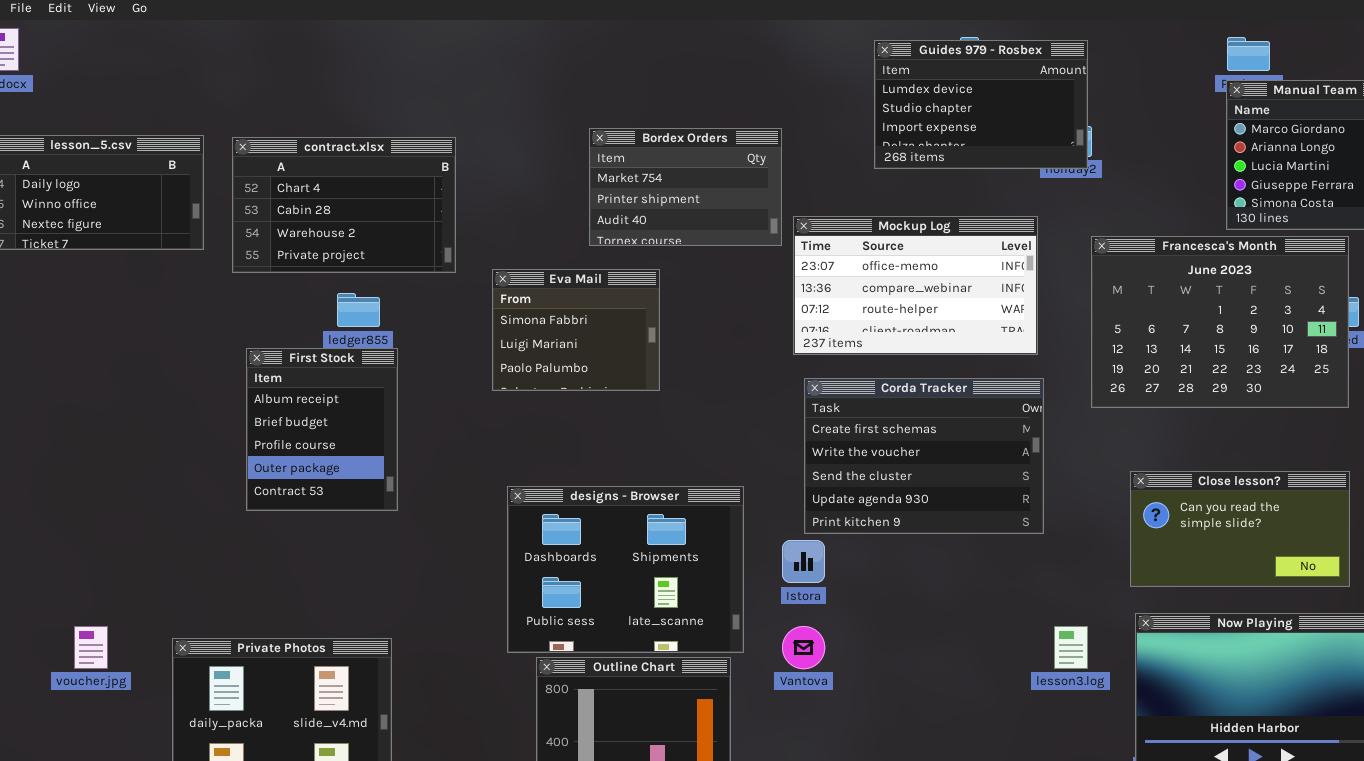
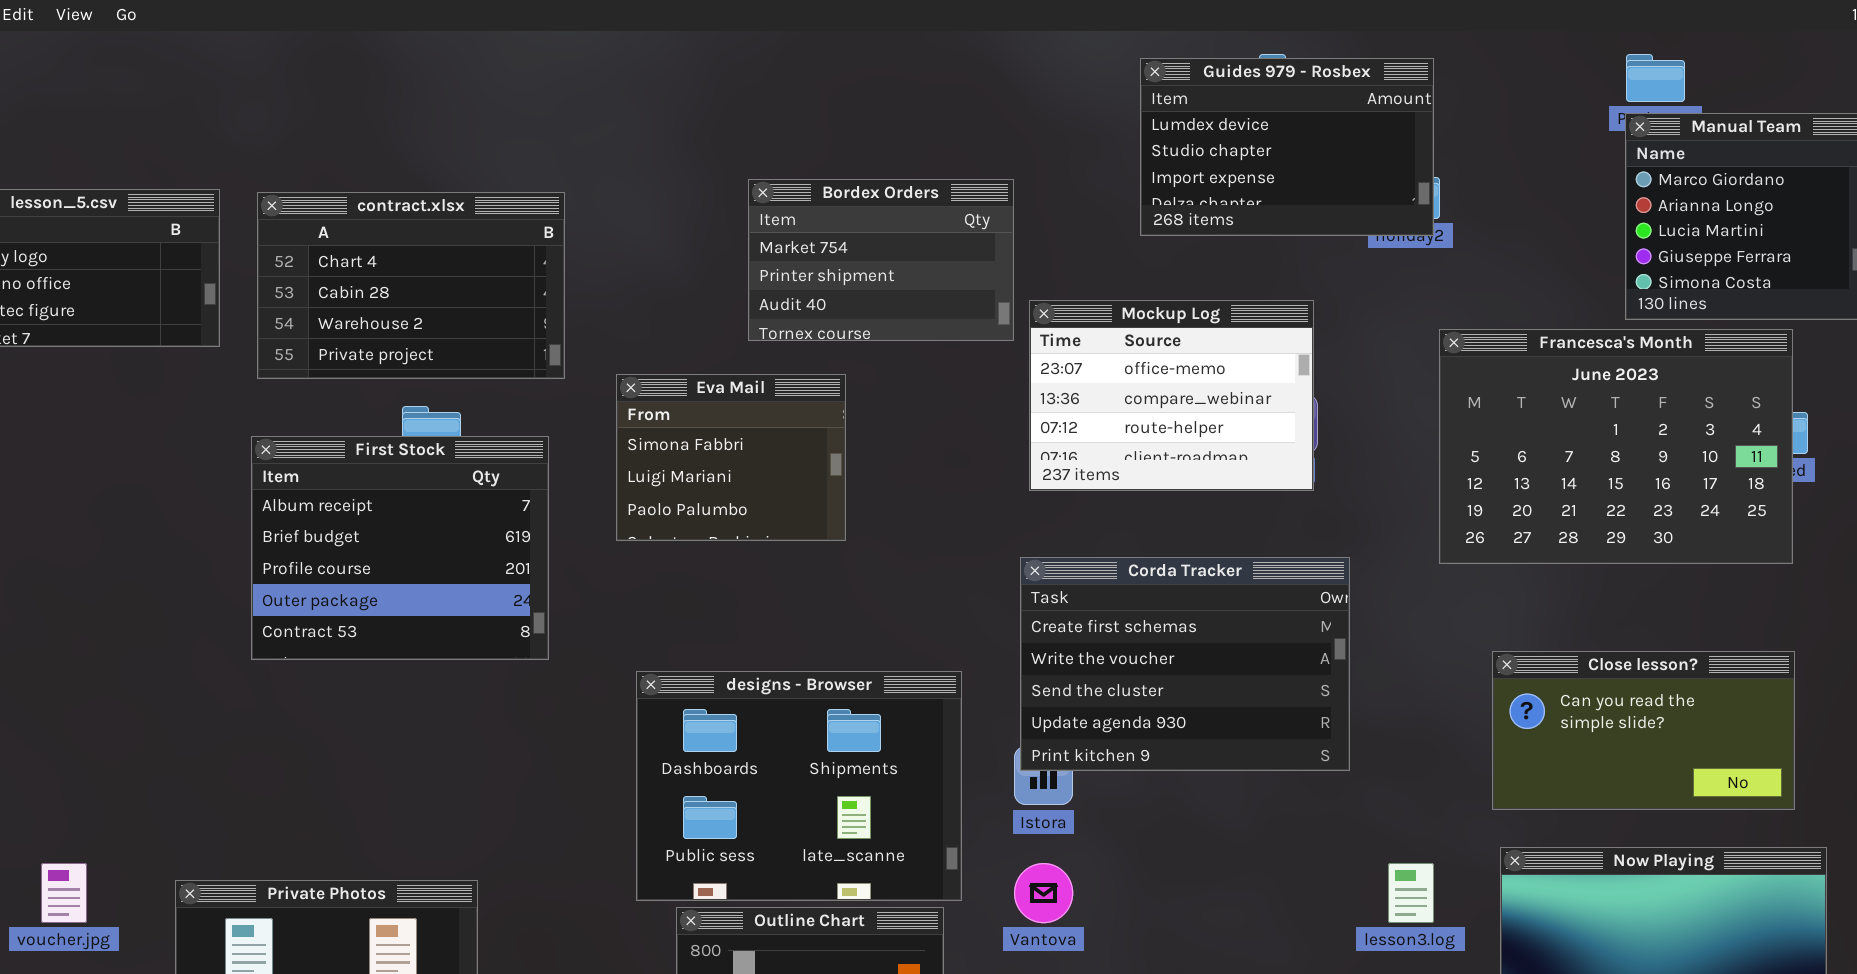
Mockup Log: [793,216,1038,355] -> [1029,300,1314,491], resized
First Stock: [246,348,398,511] -> [251,436,549,660], moved, resized
Corda Tracker: [804,378,1044,534] -> [1020,557,1350,771], moved

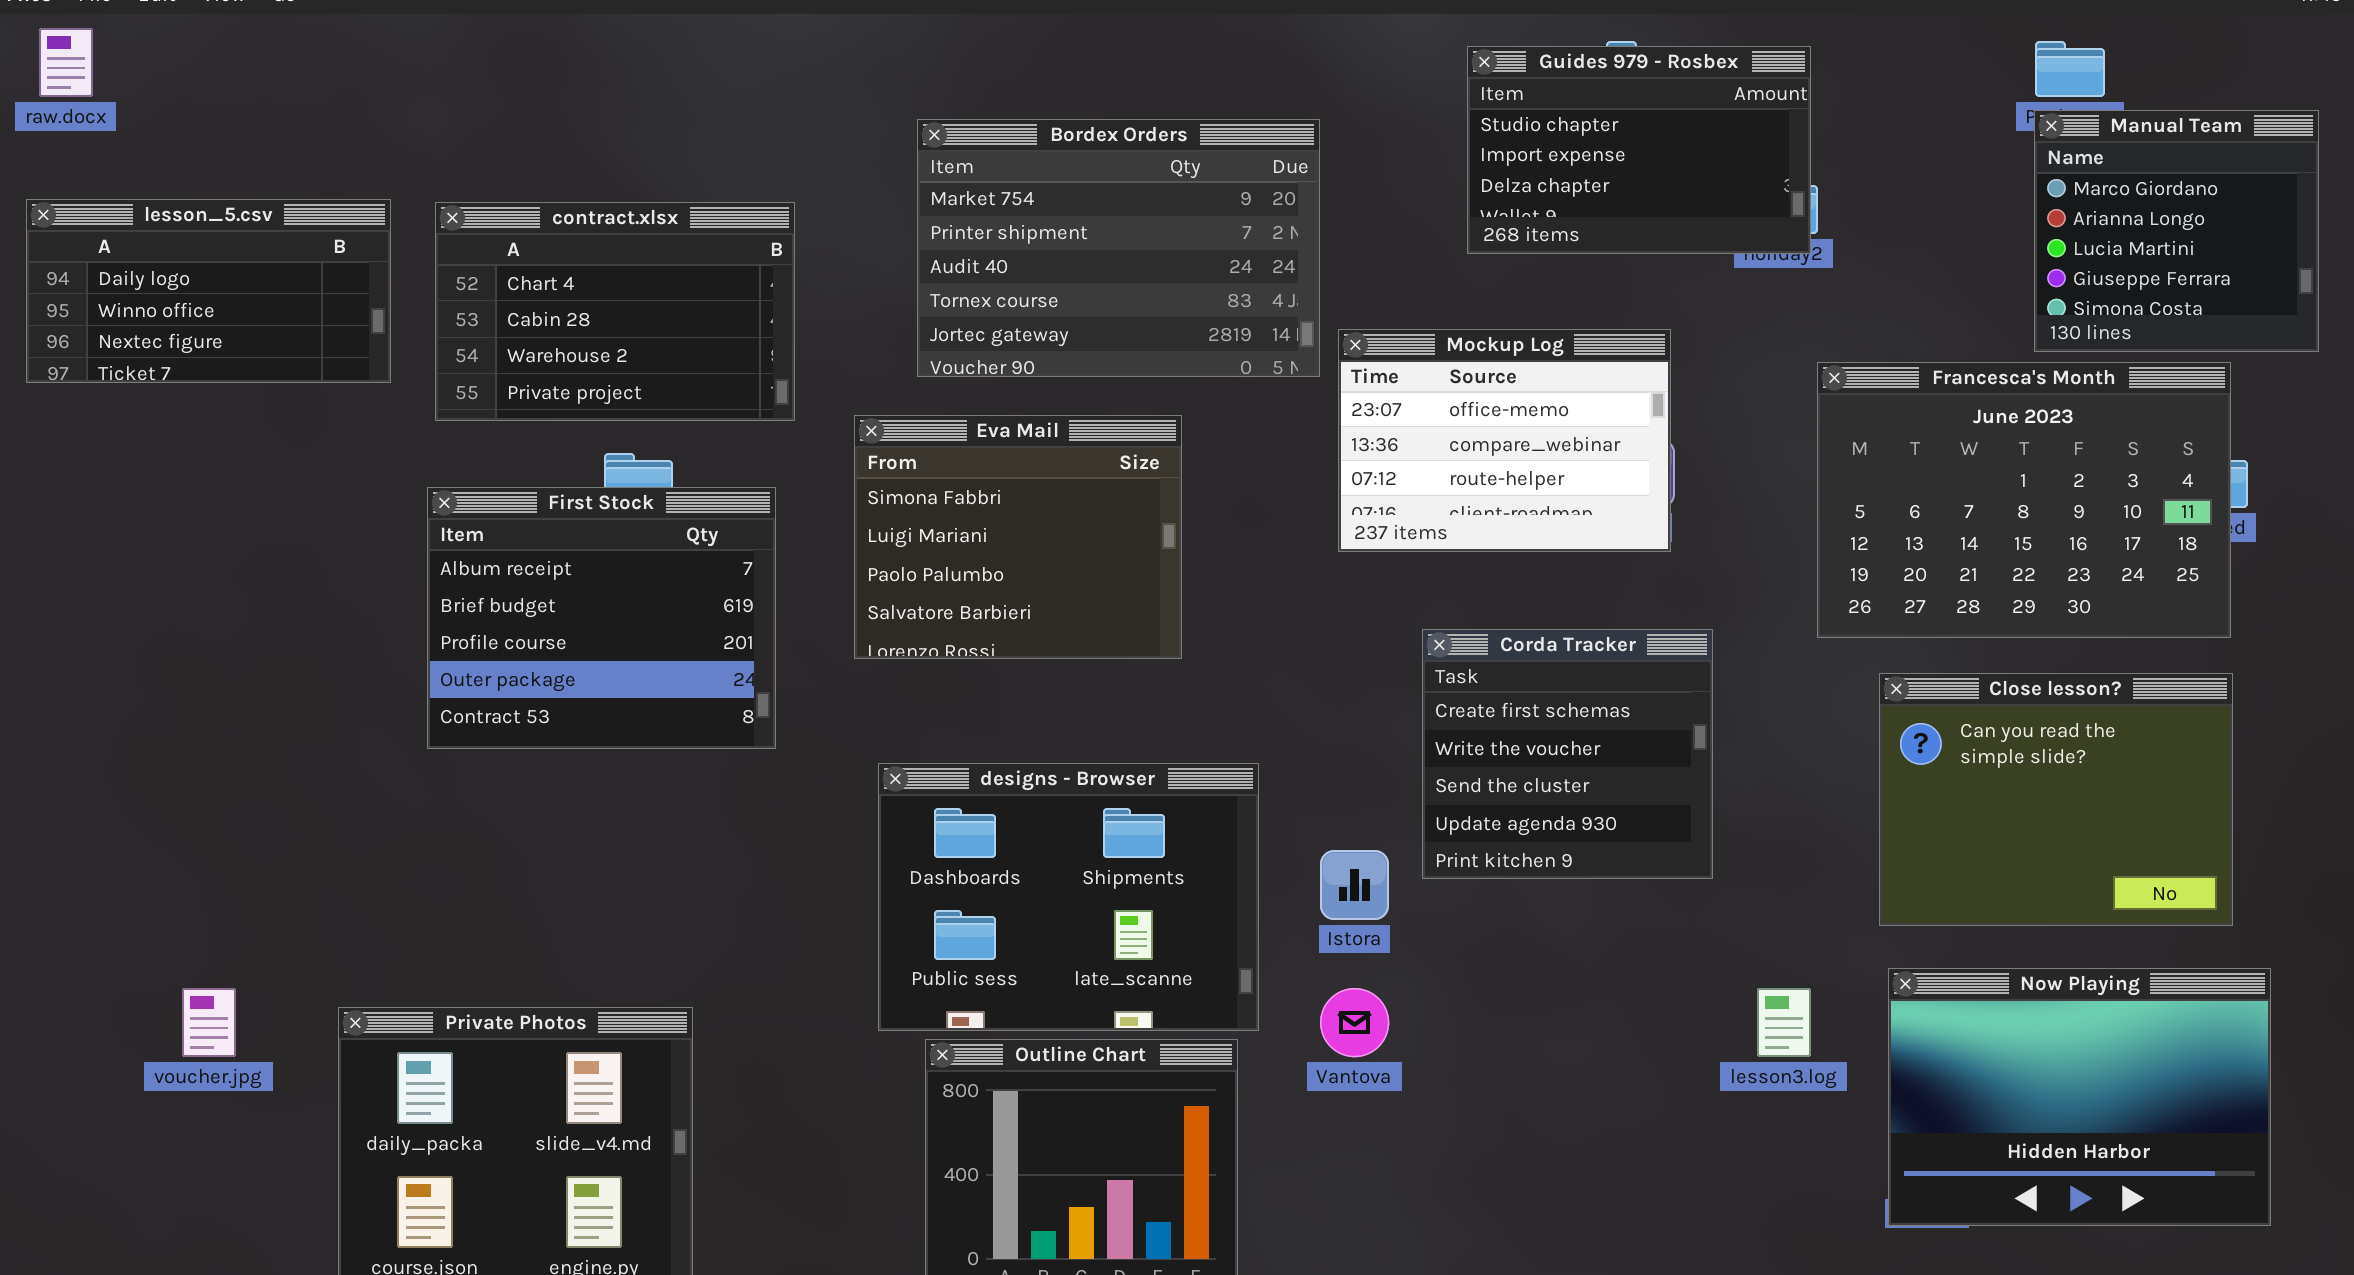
Guides 979 - Rosbex: [1140,58,1434,236] -> [1467,46,1811,254], scrolled down 1 row
Bordex Orders: [748,179,1014,341] -> [917,119,1320,377], resized
Eva Mail: [616,374,846,541] -> [854,415,1182,659], resized
Corda Tracker: [1020,557,1350,771] -> [1422,629,1713,879], resized
Close lesson?: [1492,651,1795,810] -> [1879,673,2233,926], resized

